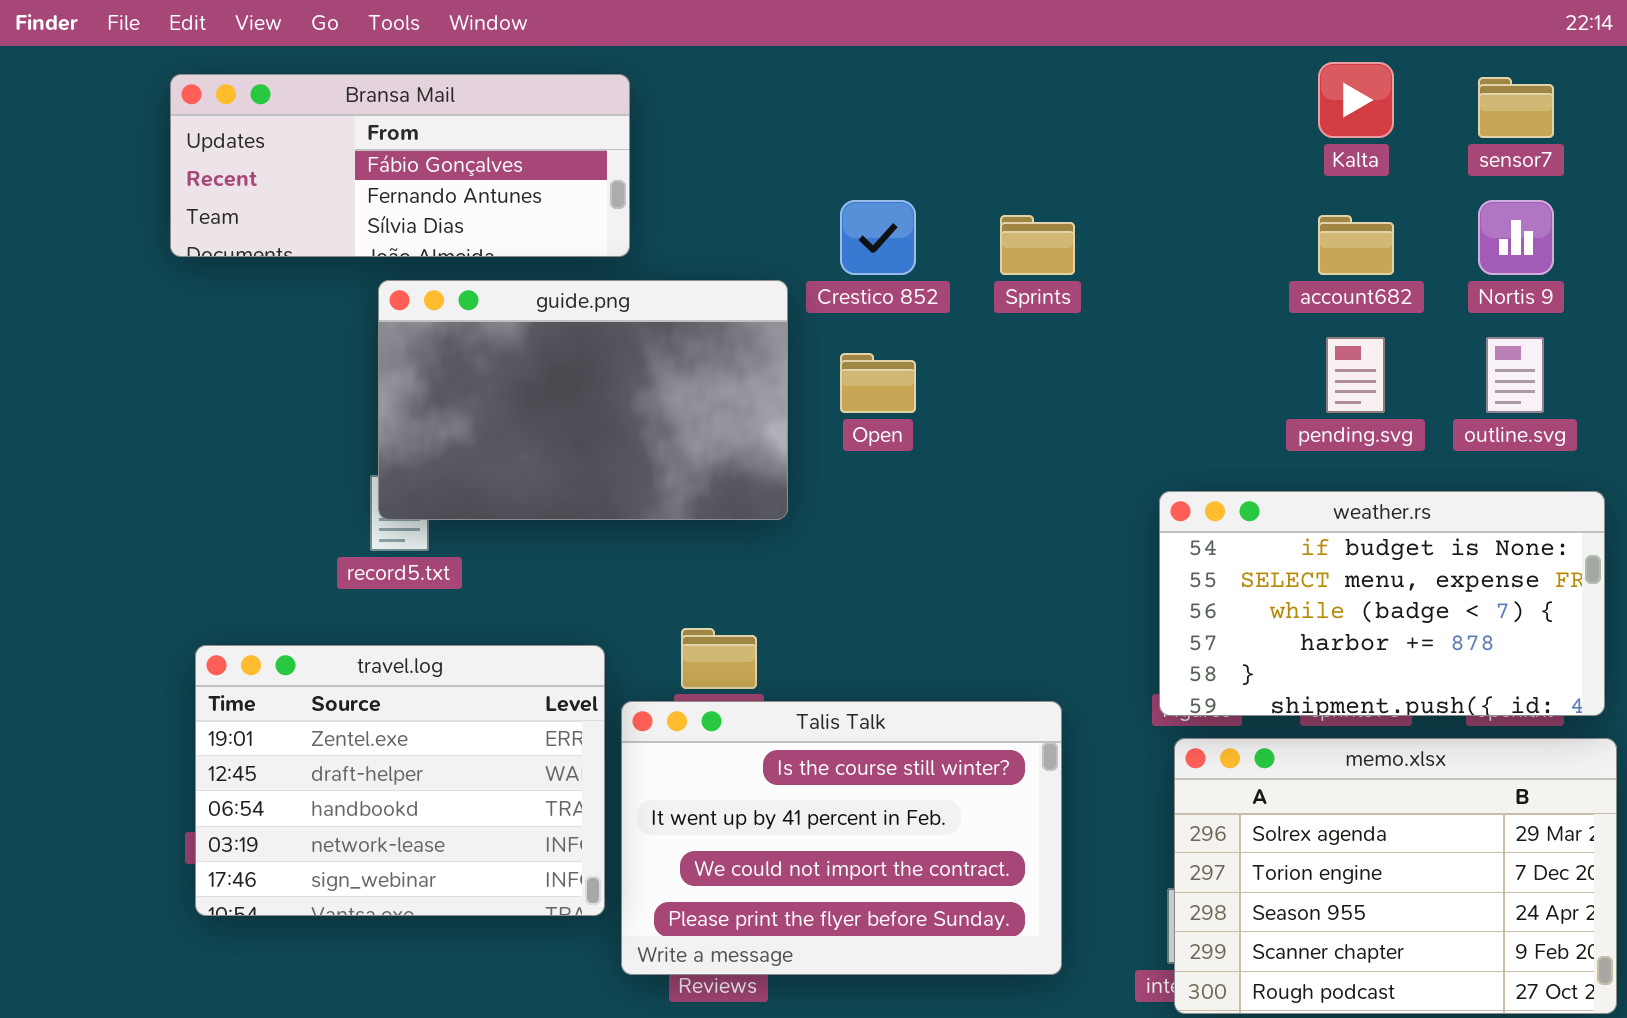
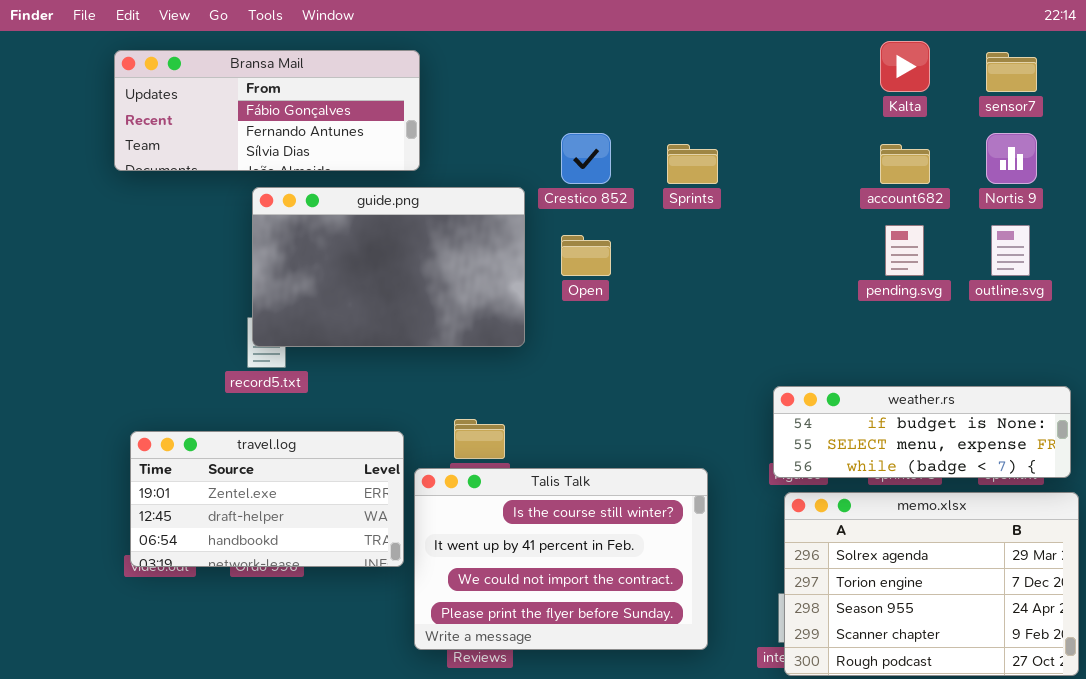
weather.rs: [1159,491,1605,716] -> [773,386,1071,478], resized
travel.log: [195,645,605,916] -> [130,431,404,567], resized

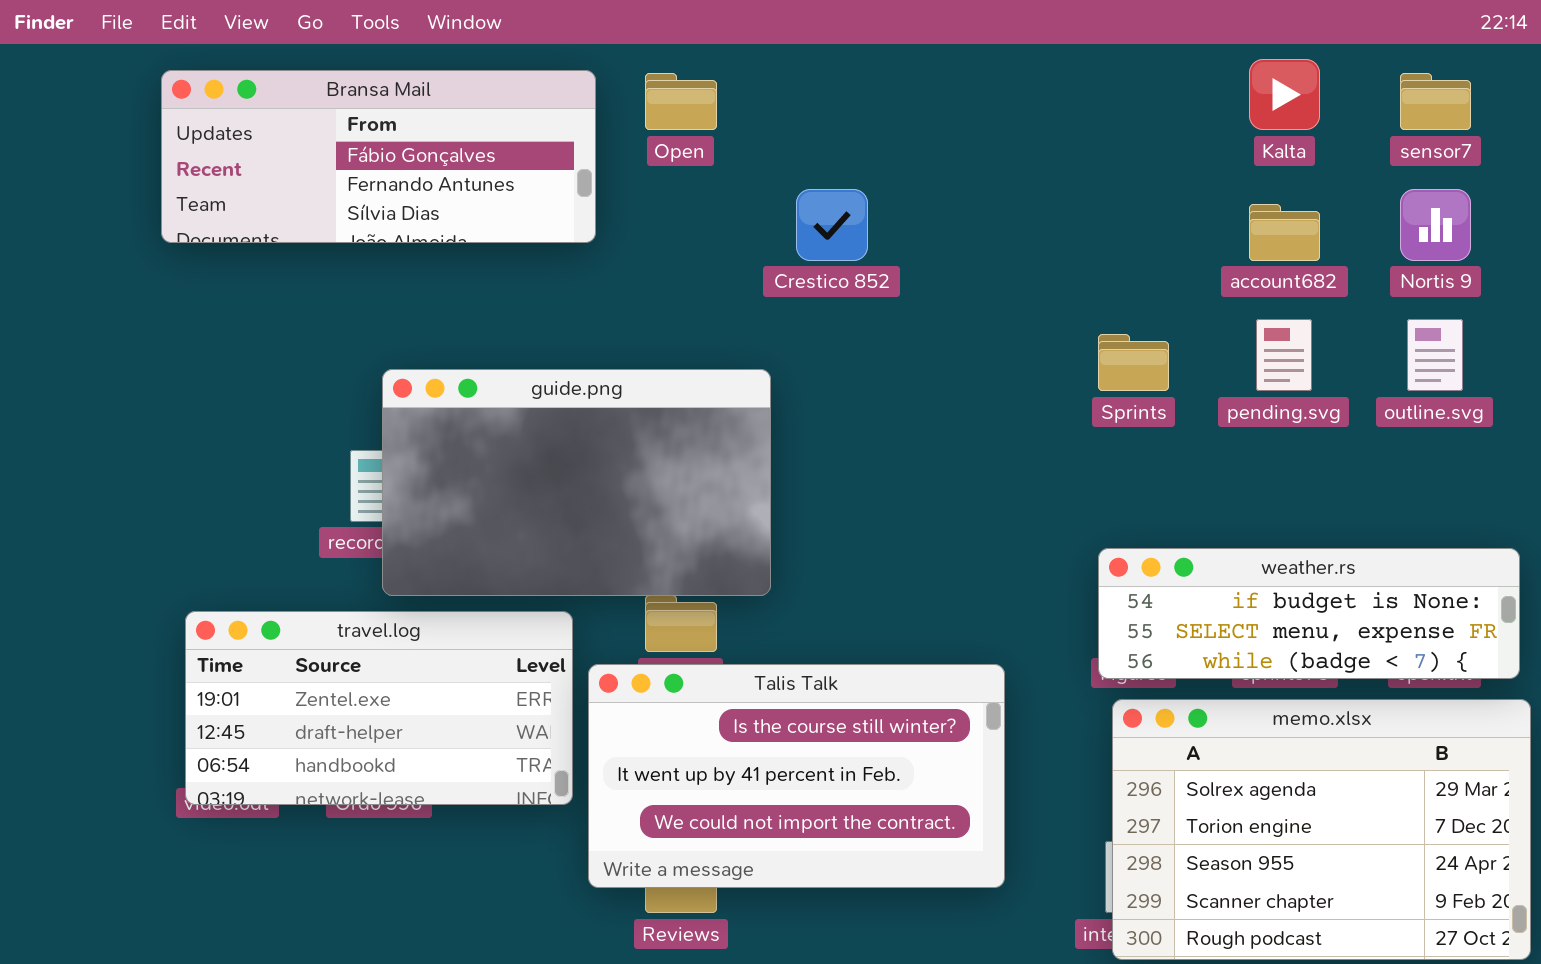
Sprints: [667,144,718,184] -> [1098,334,1169,391], moved
guide.png: [252,187,525,347] -> [382,369,771,596], moved
Open: [561,235,611,276] -> [645,73,717,130], moved
Talis Talk: [414,468,708,650] -> [588,664,1005,888], resized

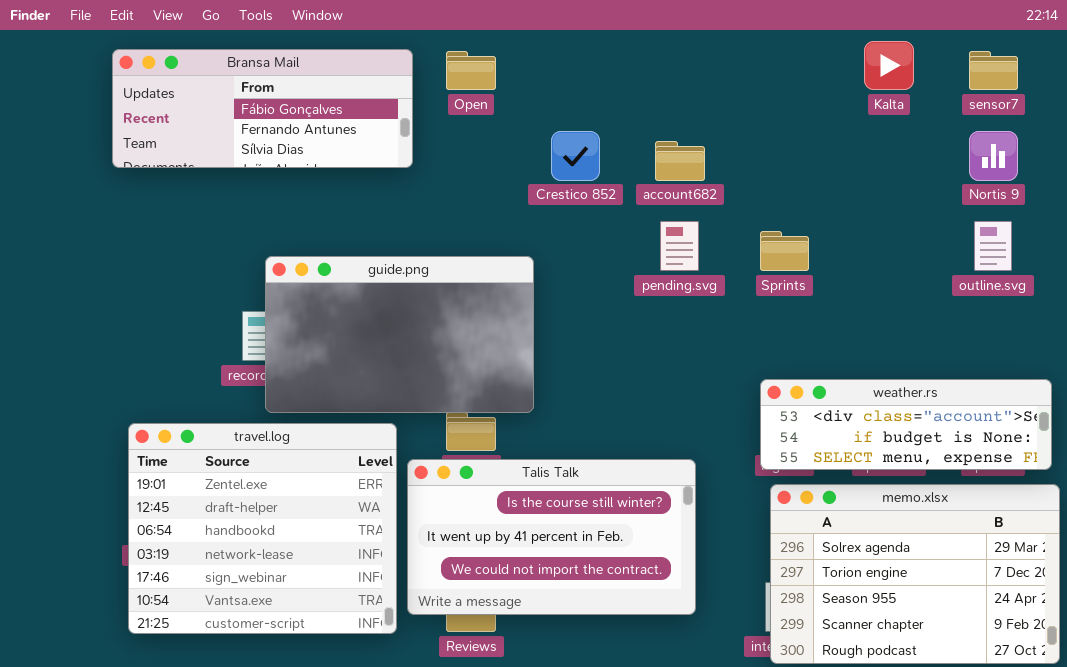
account682: [1249,204,1320,261] -> [655,141,705,181], moved
pending.svg: [1256,319,1312,391] -> [660,221,699,271], moved
weather.rs: [1098,548,1520,679] -> [760,379,1052,470], scrolled up 1 row
travel.log: [185,611,573,805] -> [128,423,397,634], resized

